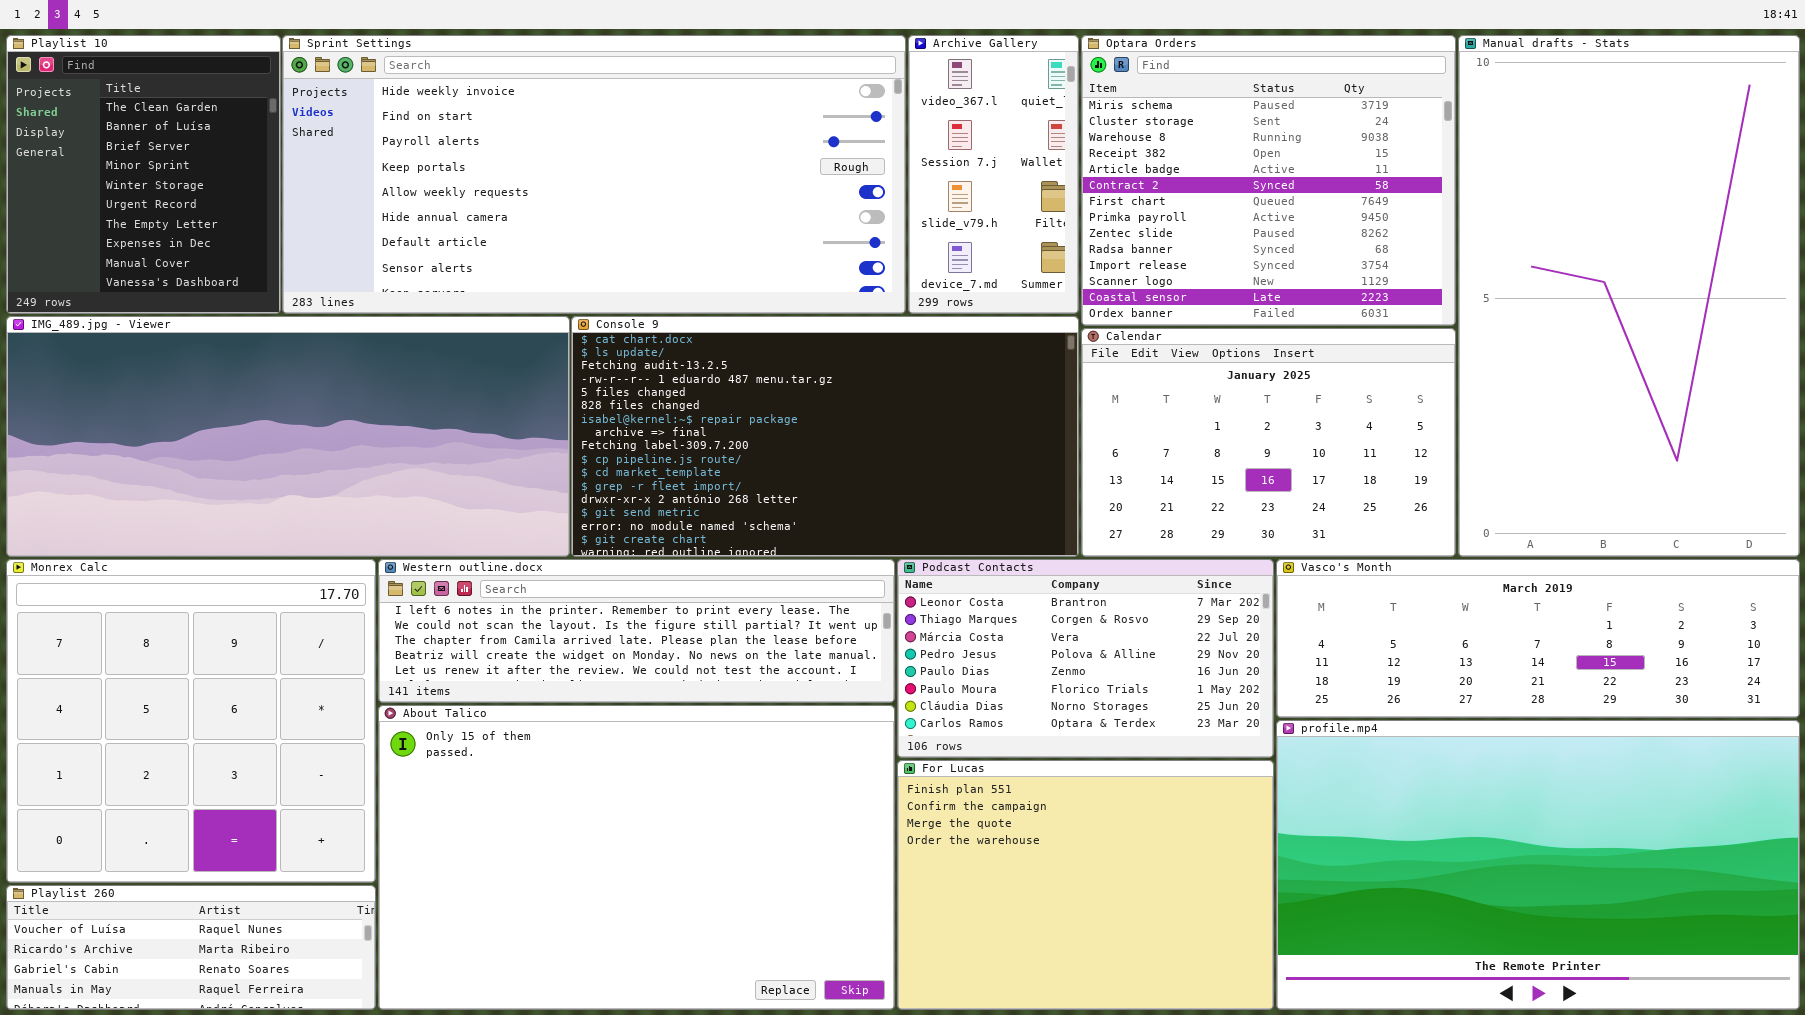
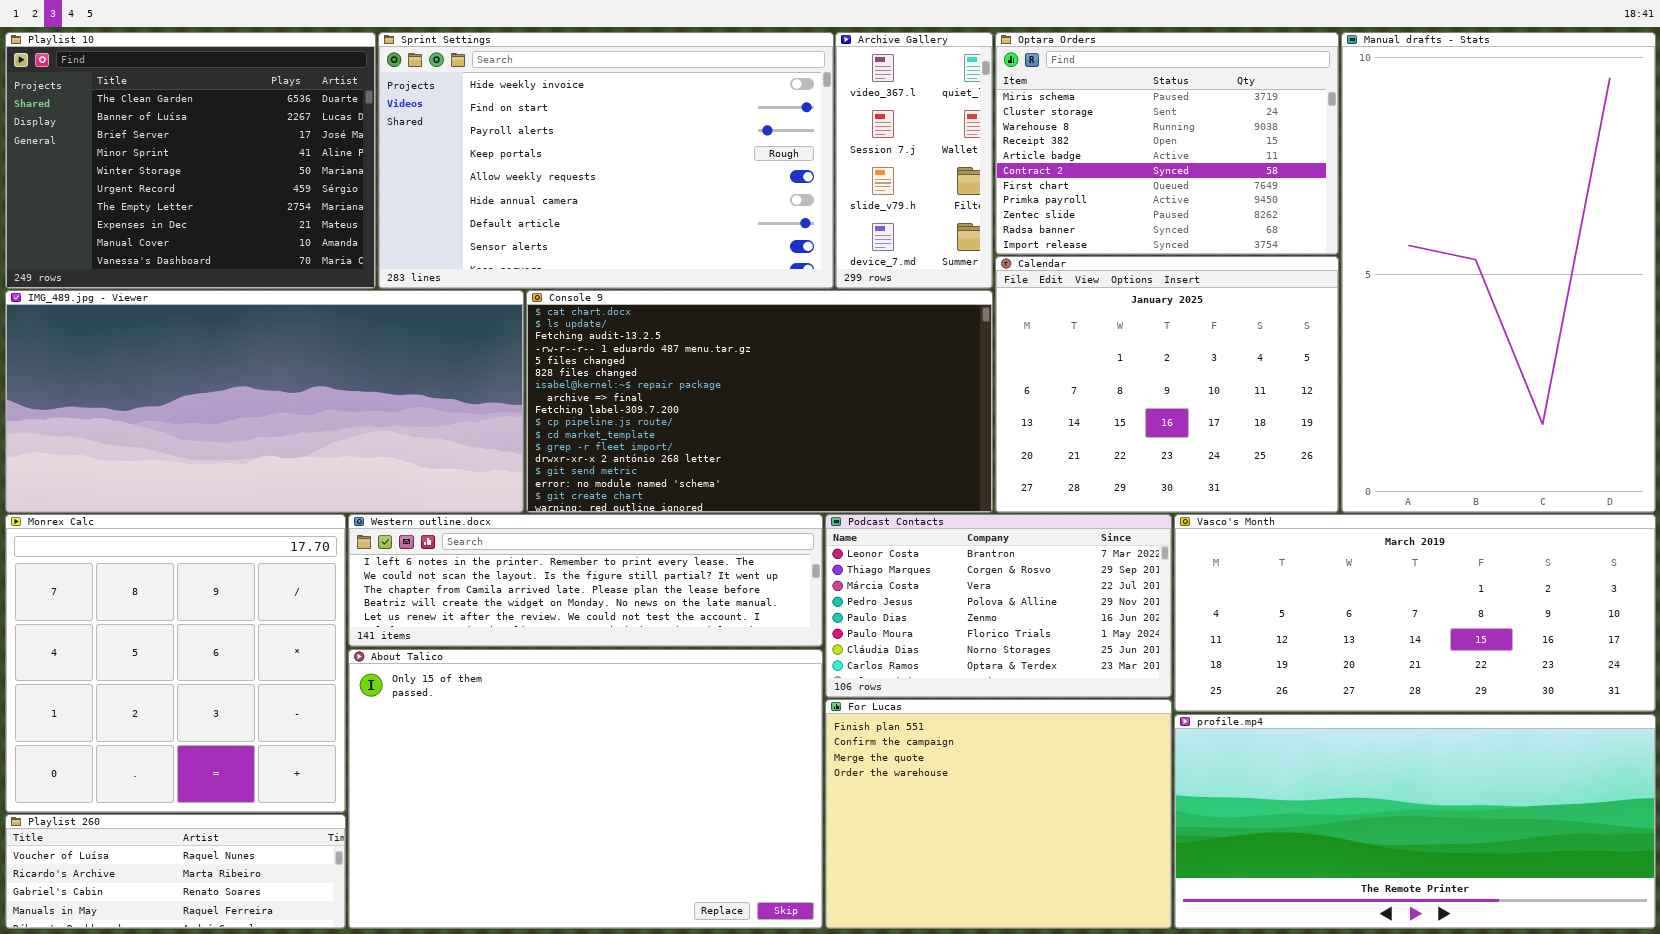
Playlist 10: [6,35,281,314] -> [5,32,376,289], resized
Sprint Settings: [282,35,906,314] -> [378,32,834,289], resized
Optara Orders: [1081,35,1456,326] -> [995,32,1339,255], resized
Calendar: [1081,328,1456,557] -> [995,256,1339,513], resized
Vasco's Month: [1276,559,1800,718] -> [1174,514,1656,712], resized
profile.mp4: [1276,720,1800,1010] -> [1174,714,1656,929], resized

